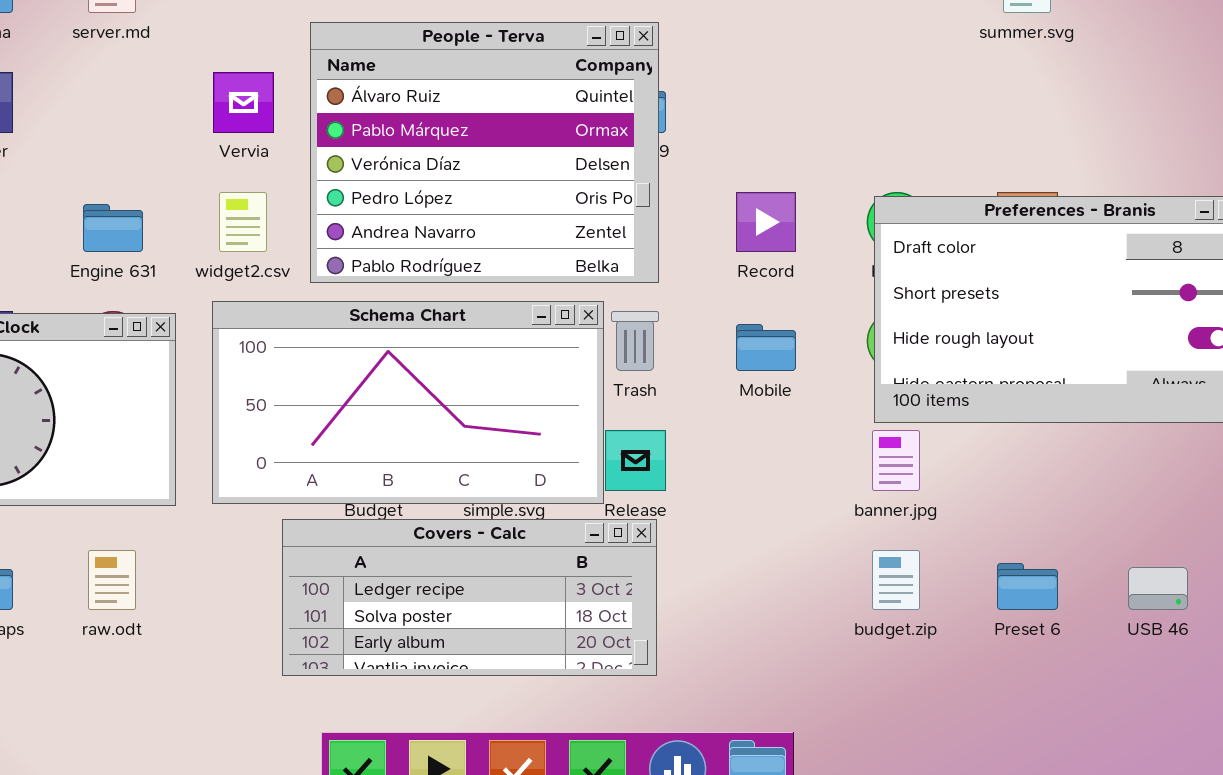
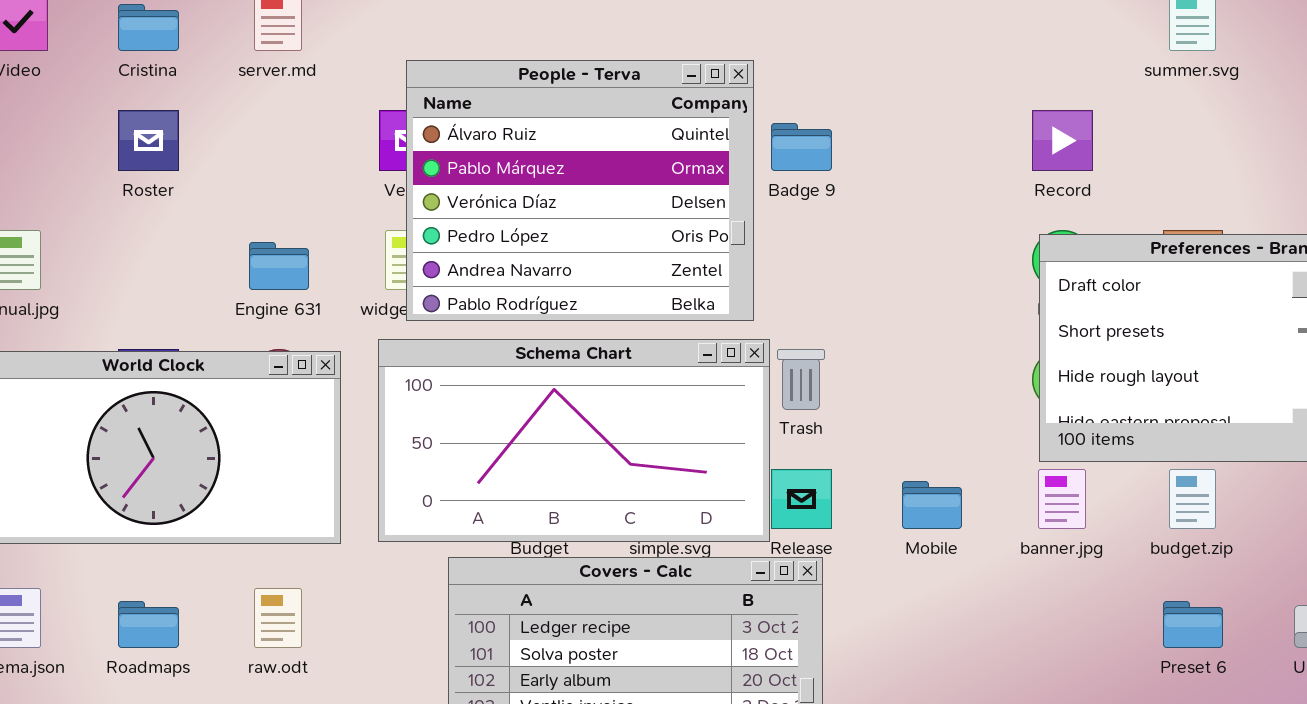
People - Terva: [310,22,659,283] -> [406,60,754,321], moved
Record: [736,192,796,252] -> [1032,110,1093,171], moved
Mobile: [736,324,796,371] -> [902,481,962,529], moved
budget.zip: [872,550,920,610] -> [1169,469,1216,529], moved

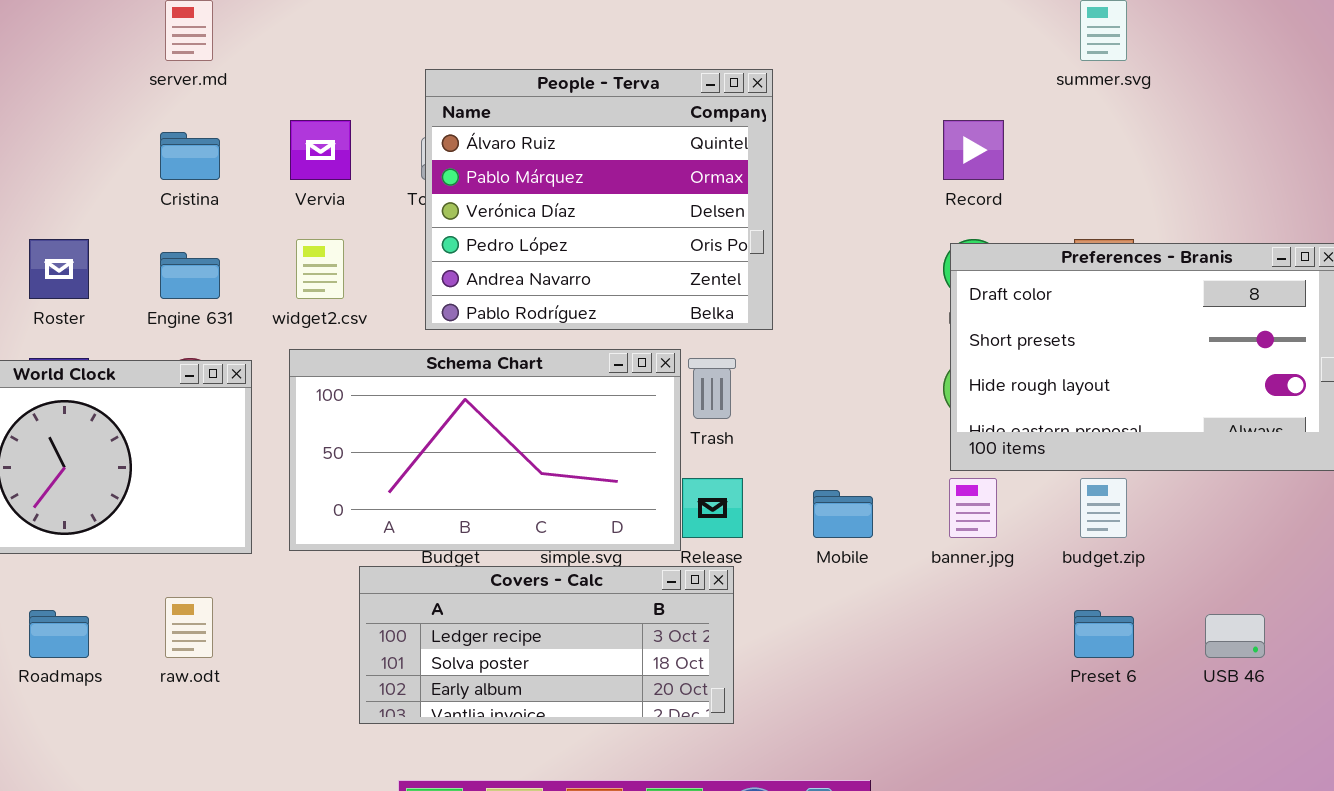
Cristina: [118,4,179,51] -> [160,132,220,180], moved
People - Terva: [406,60,754,321] -> [425,69,773,330], moved
Roster: [118,110,179,171] -> [29,239,89,299], moved

